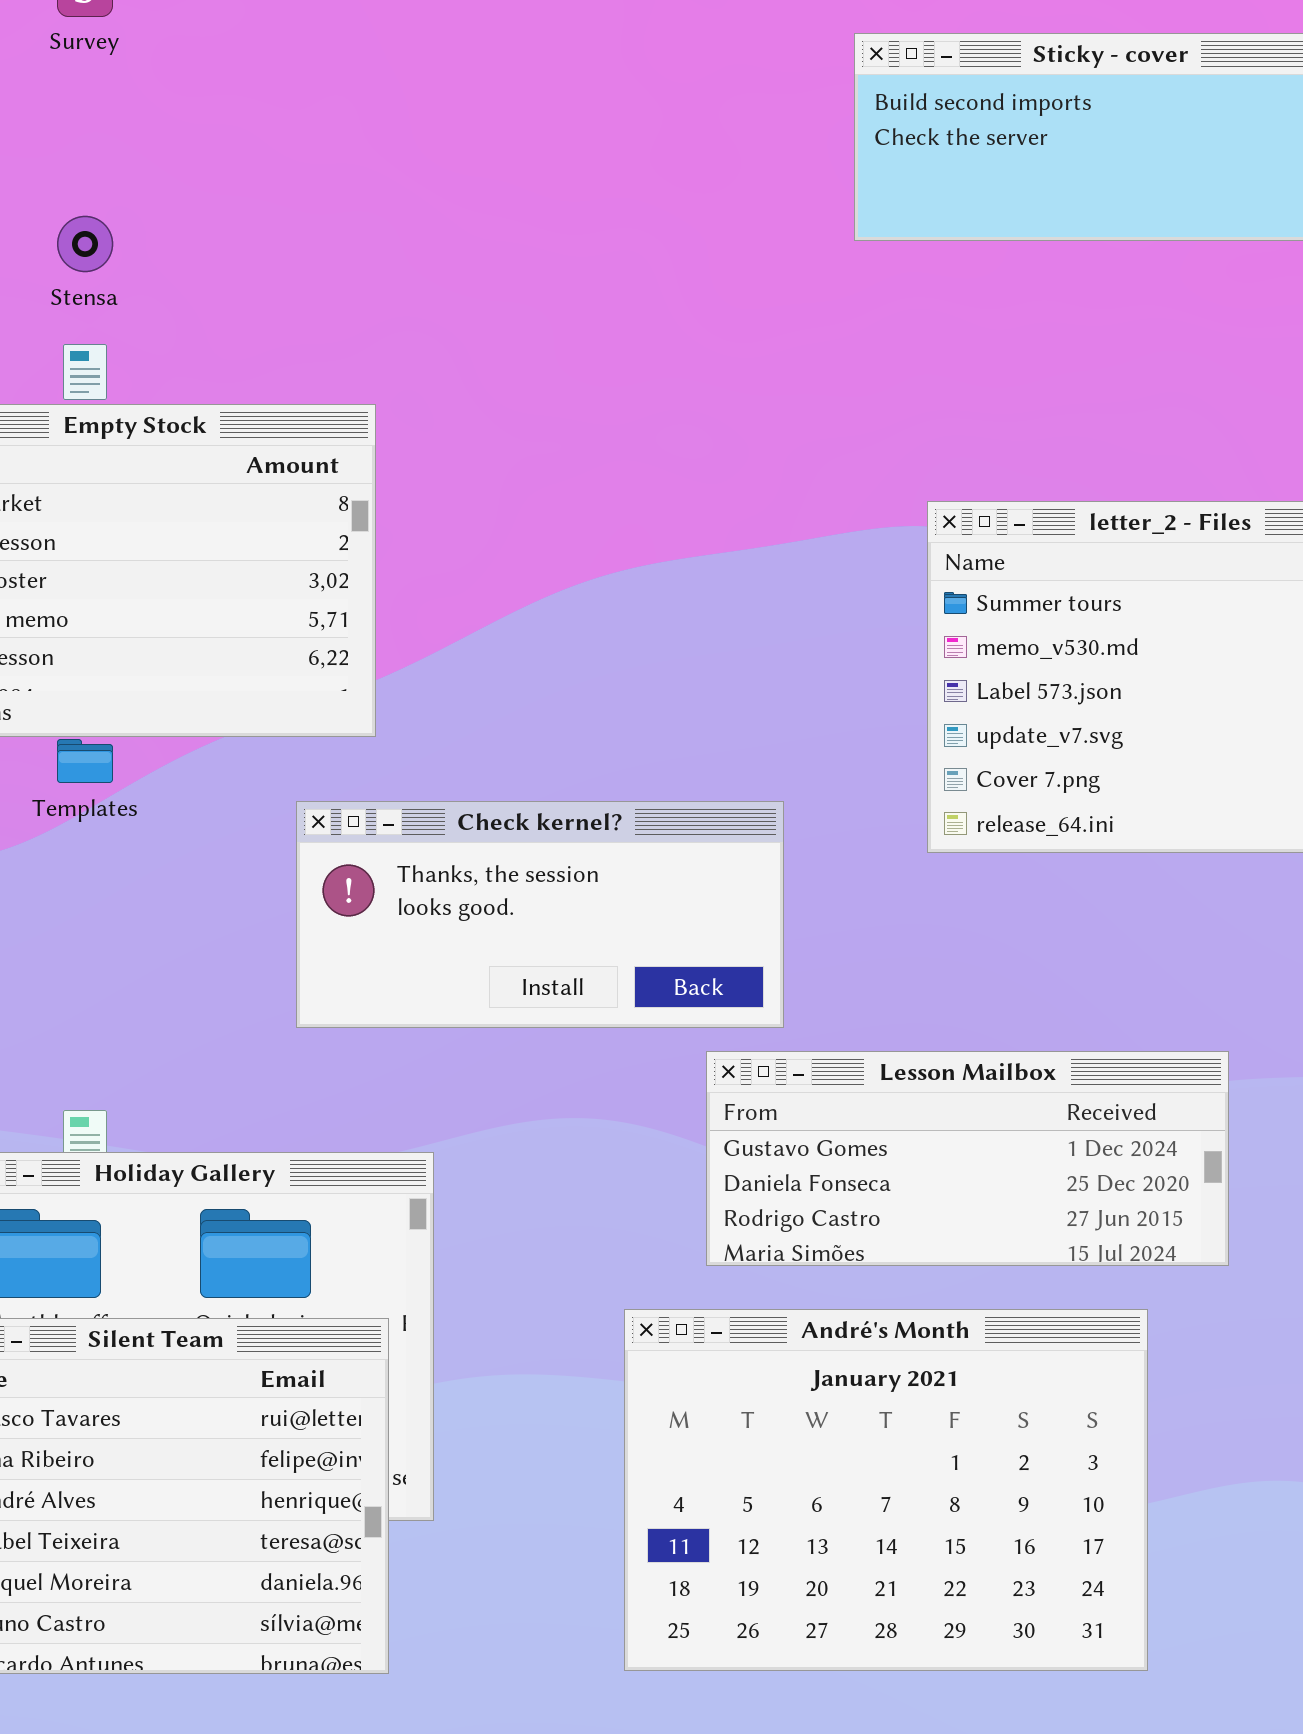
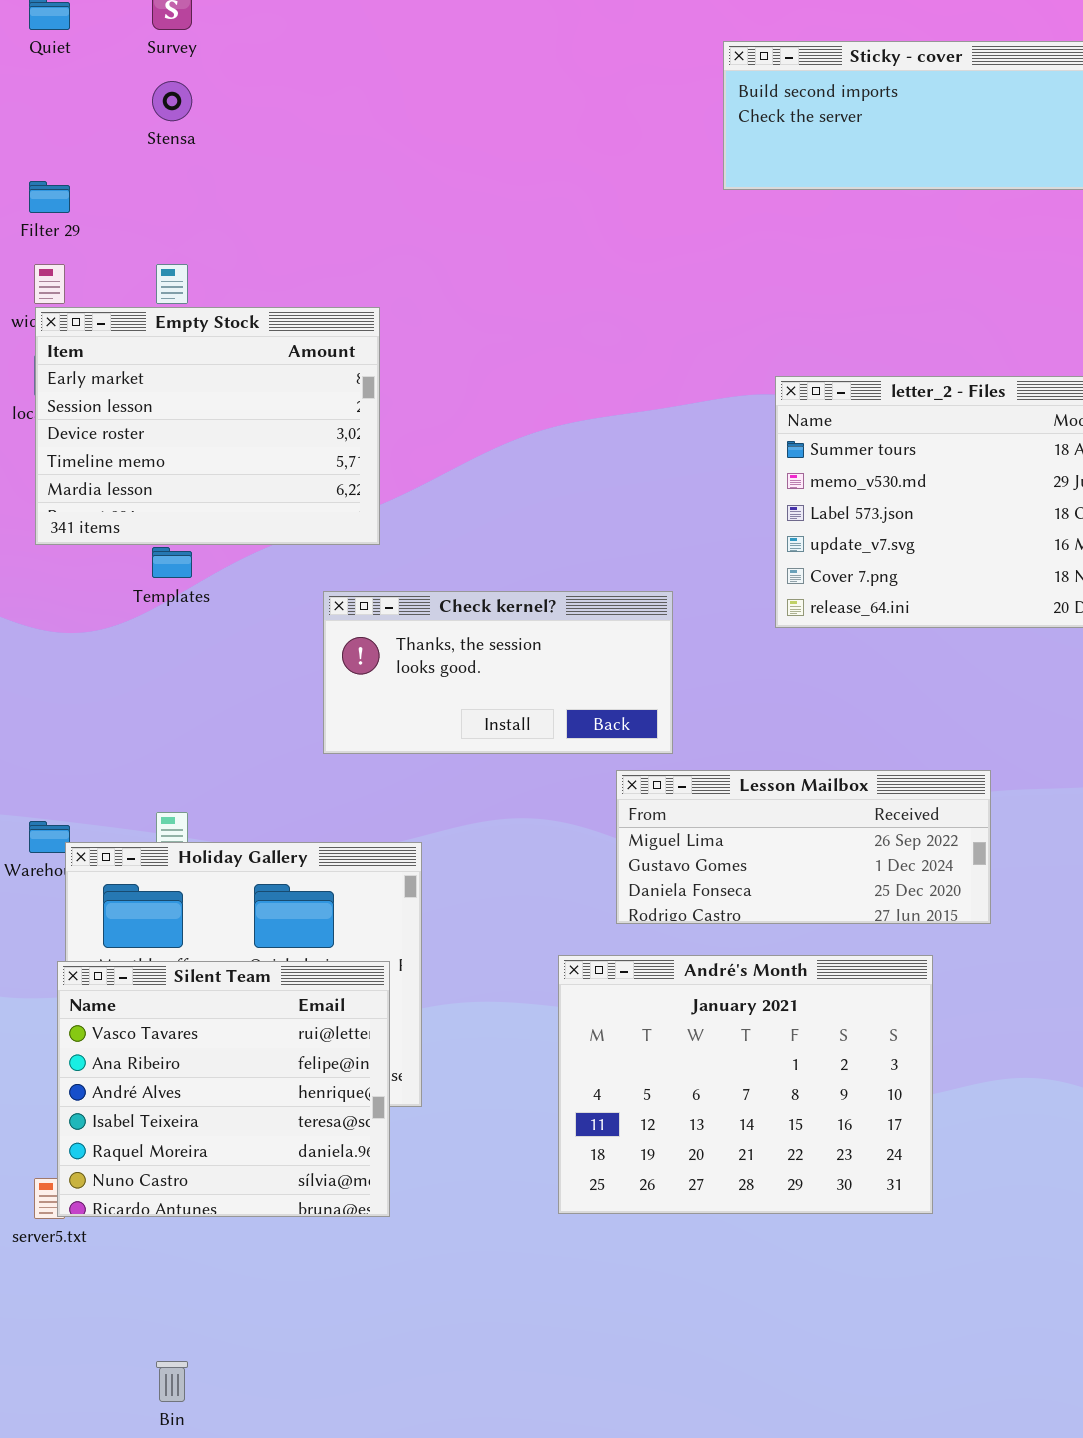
Stensa: [57,216,113,272] -> [152,81,192,121], moved
Lesson Mailbox: [706,1051,1229,1266] -> [616,770,991,924], scrolled up 1 row

